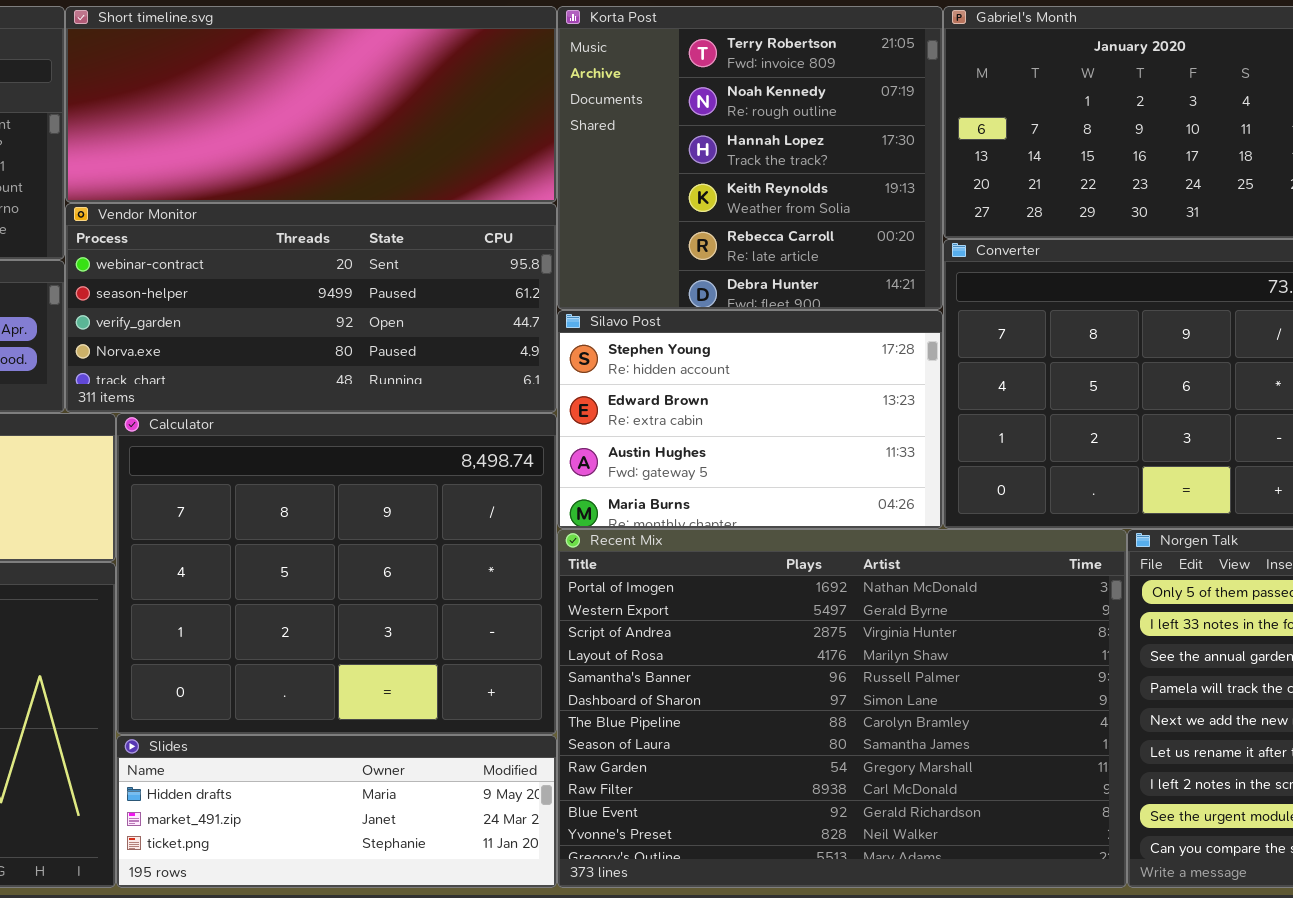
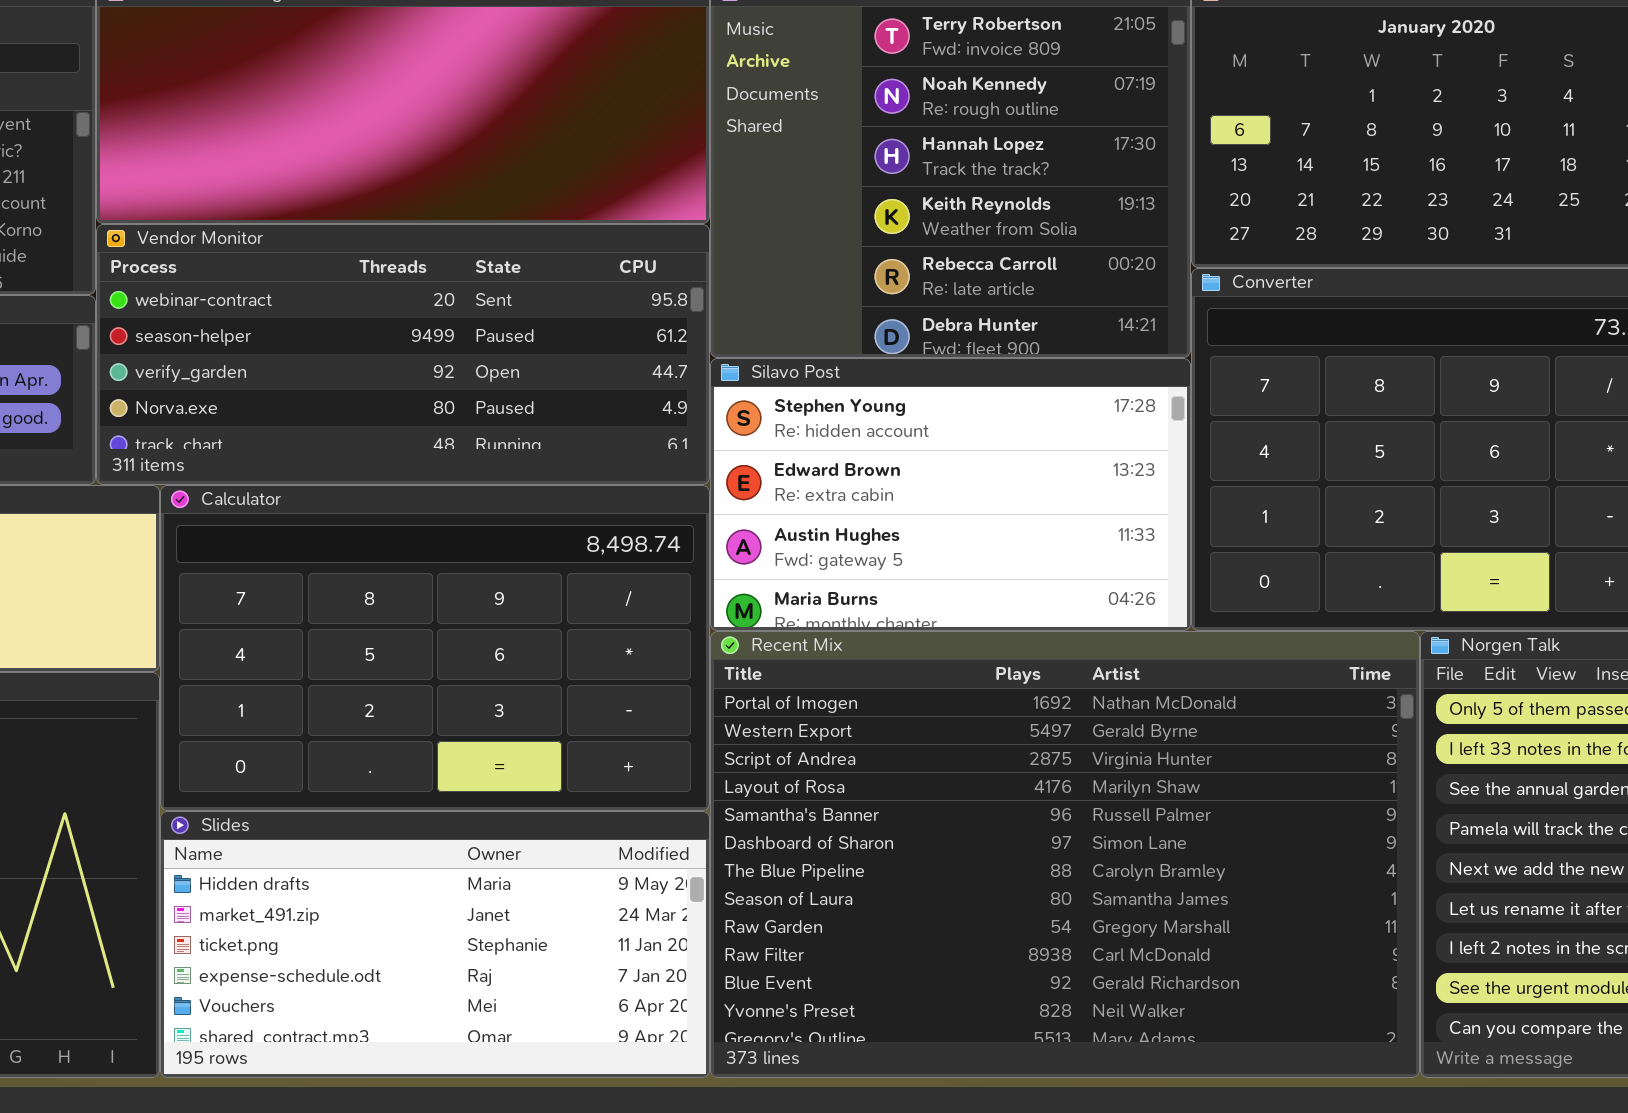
Calculator: [116,413,557,735] -> [160,485,710,811], resized
Slides: [116,735,557,888] -> [160,811,710,1078], resized

